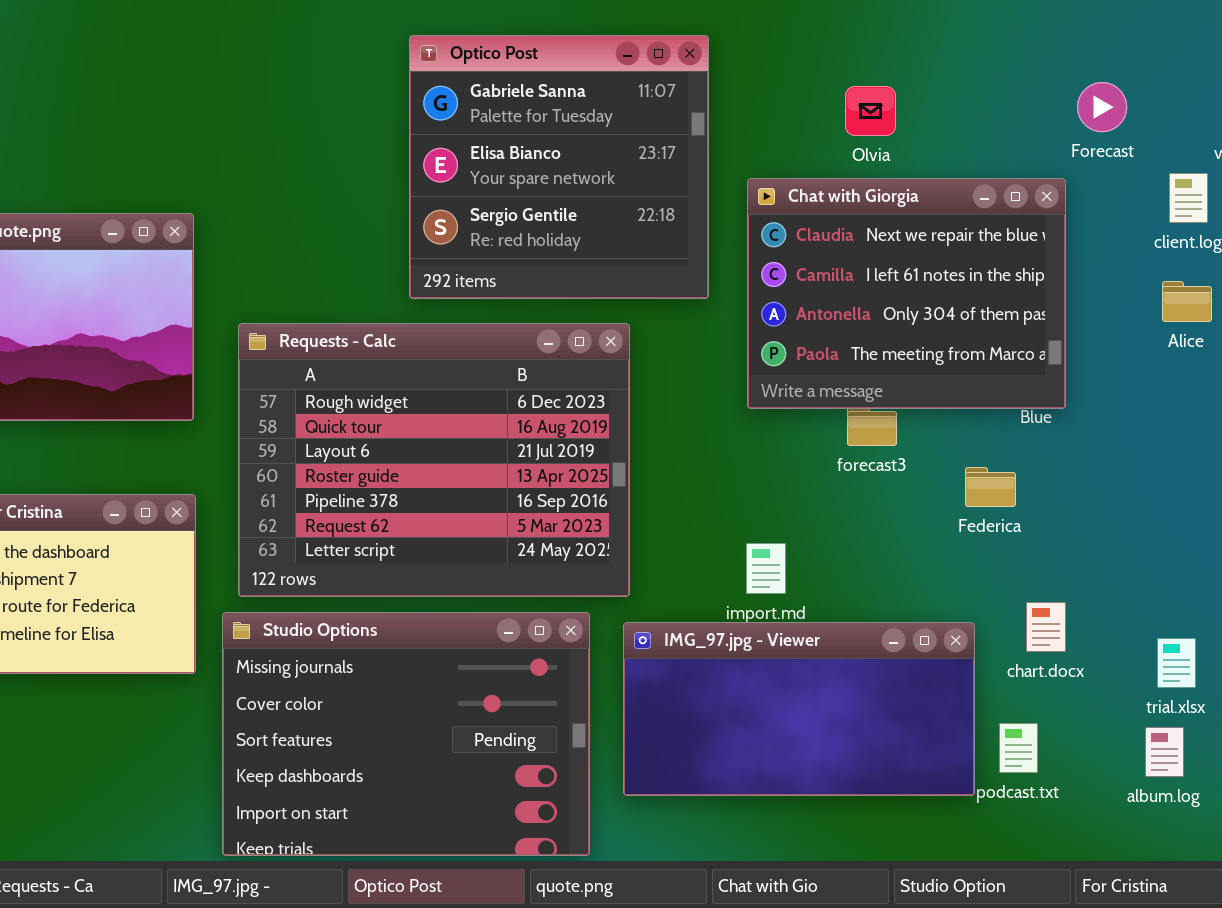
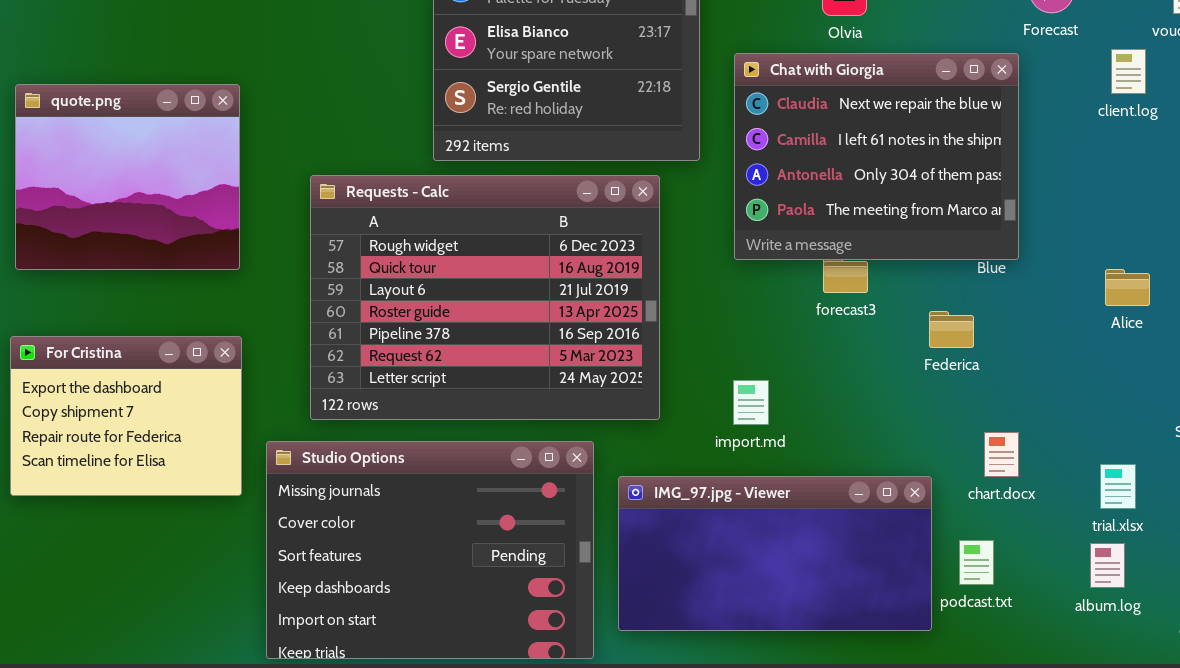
Alice: [1162,281,1212,322] -> [1105,269,1150,306], moved
Requests - Calc: [238,323,630,597] -> [310,175,660,420], moved
IMG_97.jpg - Viewer: [623,622,975,796] -> [618,476,932,631], moved

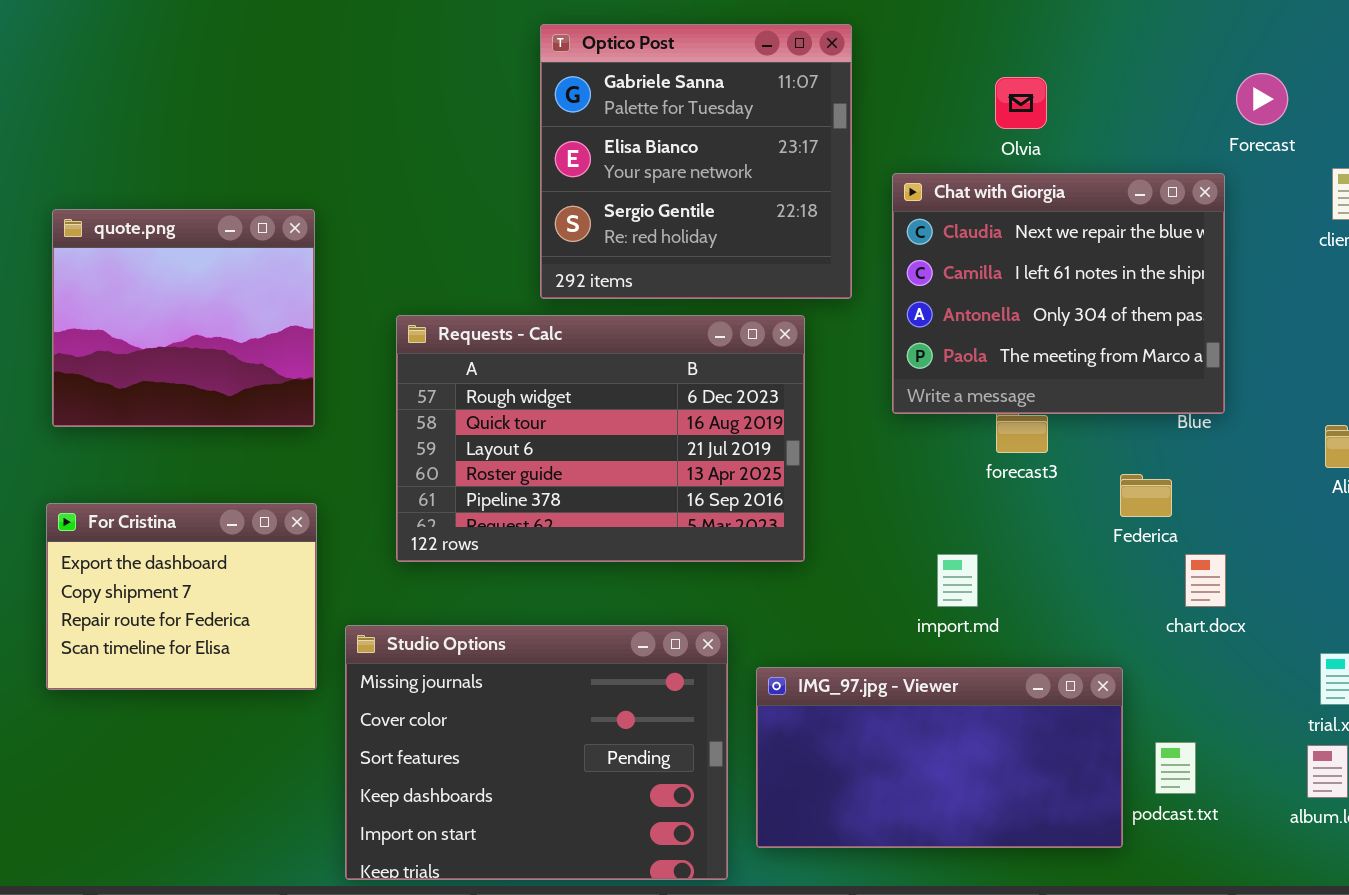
Requests - Calc: [310,175,660,420] -> [396,315,805,562], resized
import.md: [733,380,769,425] -> [937,554,978,607], moved
chart.docx: [984,432,1019,477] -> [1185,554,1226,607], moved

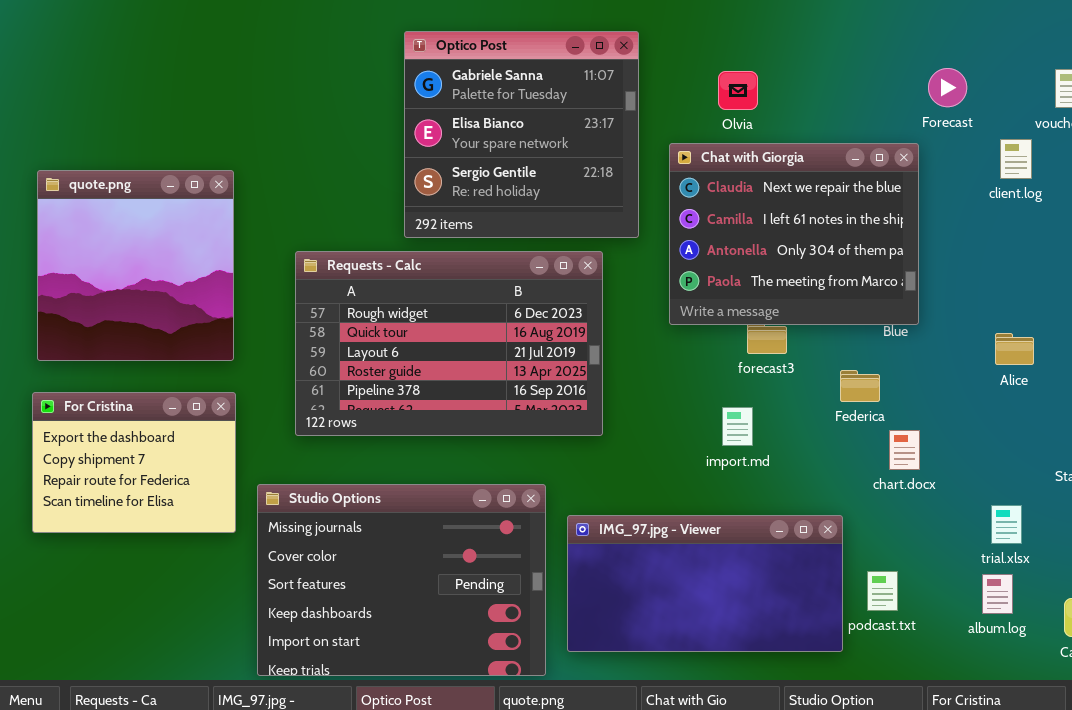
Olvia: [995,77,1047,129] -> [718,71,758,110], moved
quote.png: [52,209,315,427] -> [37,170,234,361], resized
import.md: [937,554,978,607] -> [722,407,753,446], moved

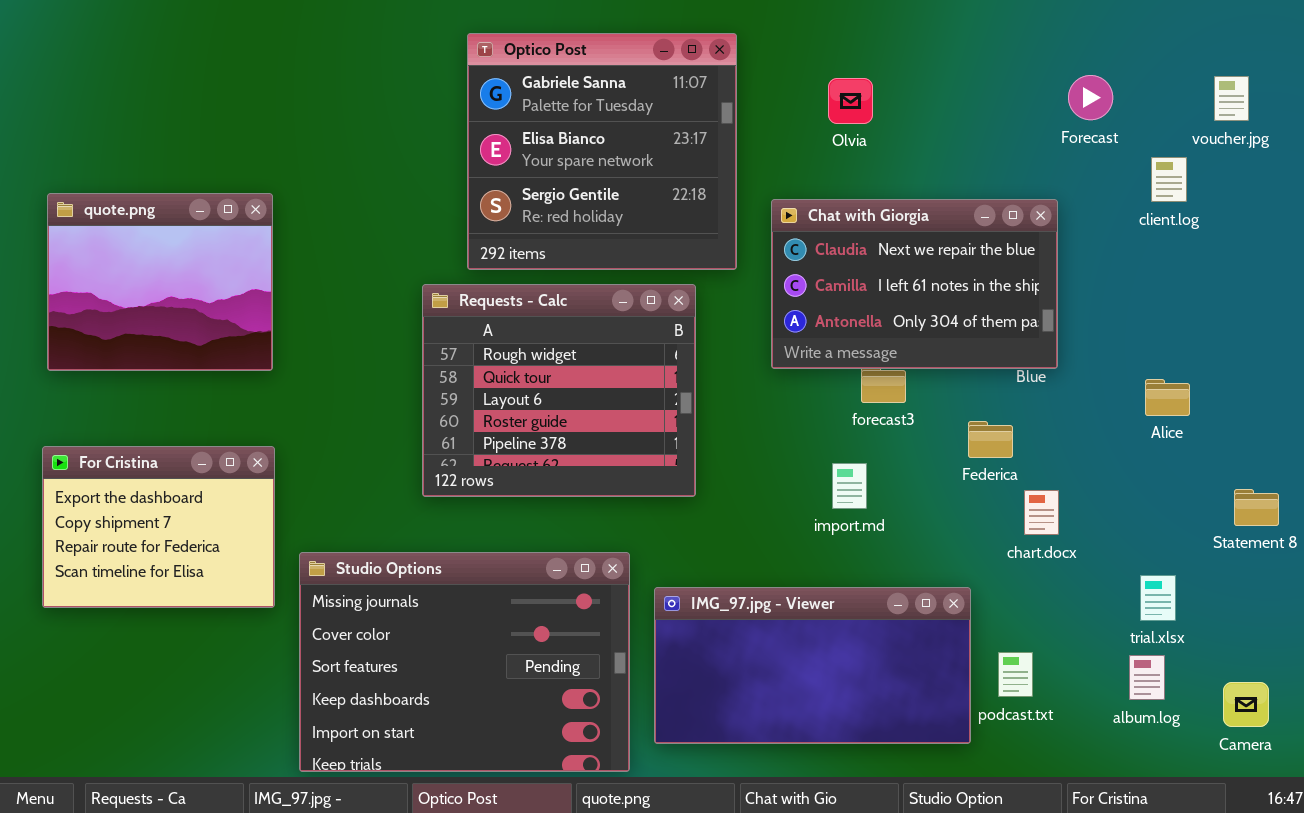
Chat with Giorgia: [669,143,919,325] -> [771,199,1058,369], resized
quote.png: [37,170,234,361] -> [47,193,273,371], resized
Requests - Calc: [295,251,603,436] -> [422,284,696,497], resized

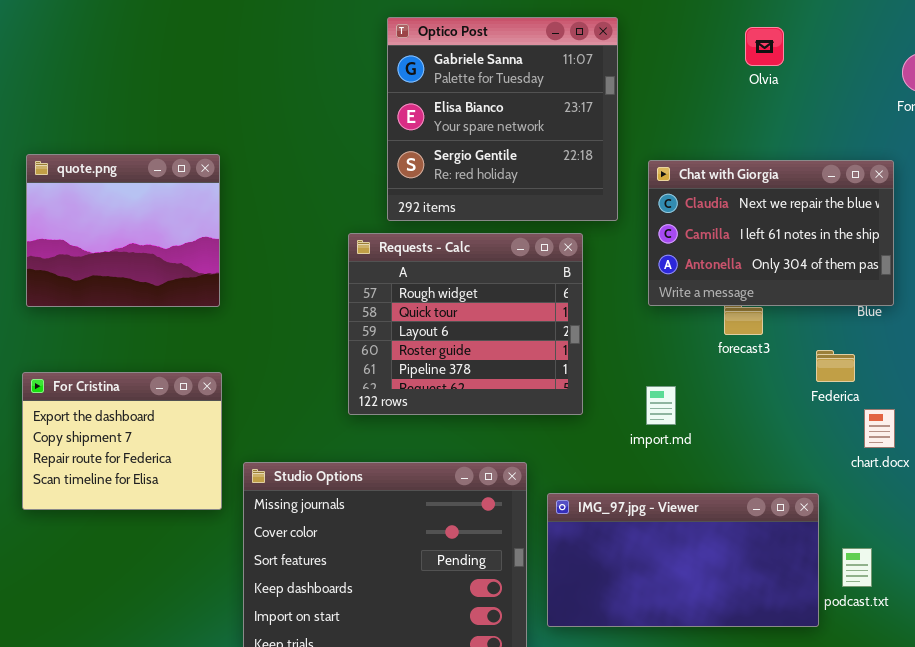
Olvia: [828,78,873,124] -> [745,27,784,66], moved
import.md: [832,463,867,509] -> [646,386,676,425], moved

